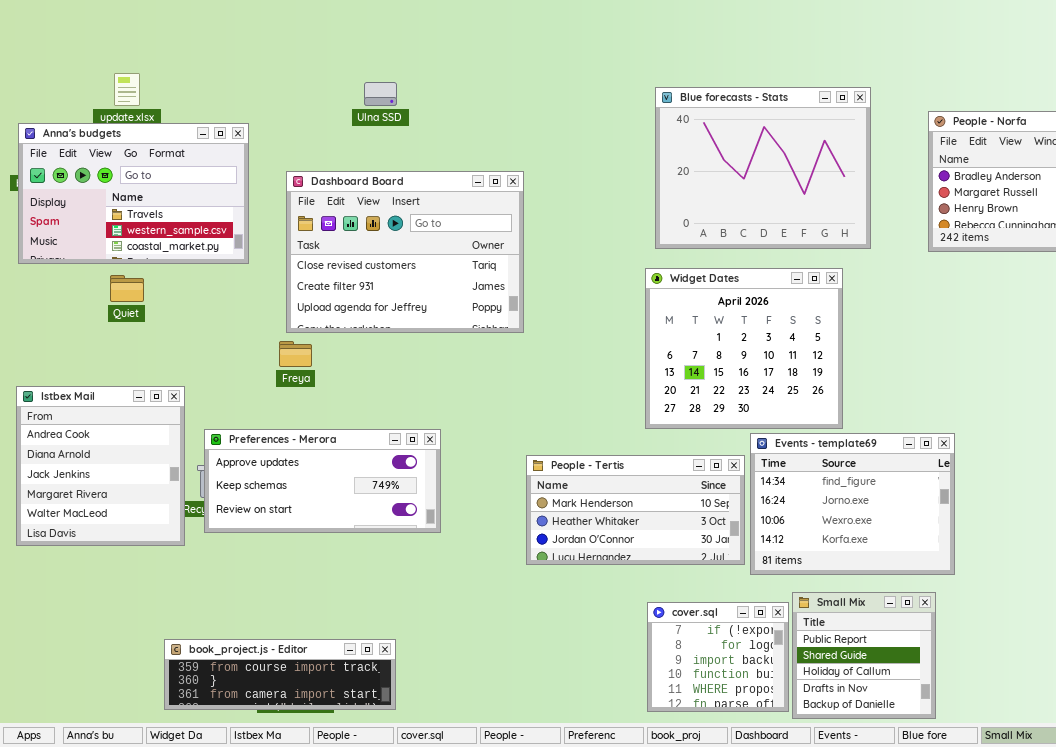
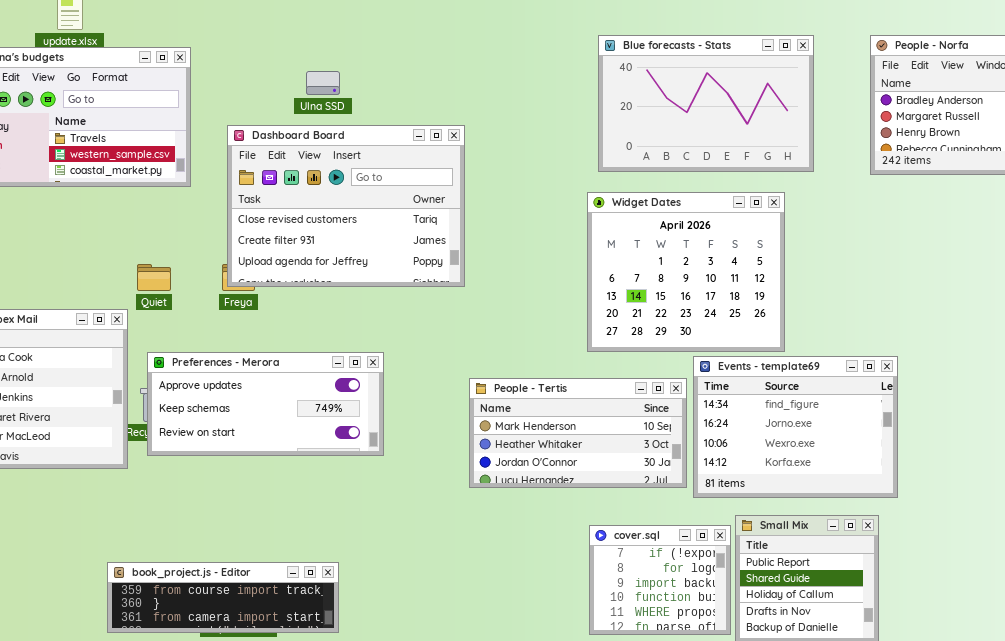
Ulna SSD: [364,82,397,106] -> [306,71,340,95], moved
Blue forecasts - Stats: [655,87,871,249] -> [598,35,814,172], resized
Dashboard Board: [286,171,524,333] -> [227,125,465,287], moved
Quiet: [110,275,144,302] -> [137,264,171,291], moved

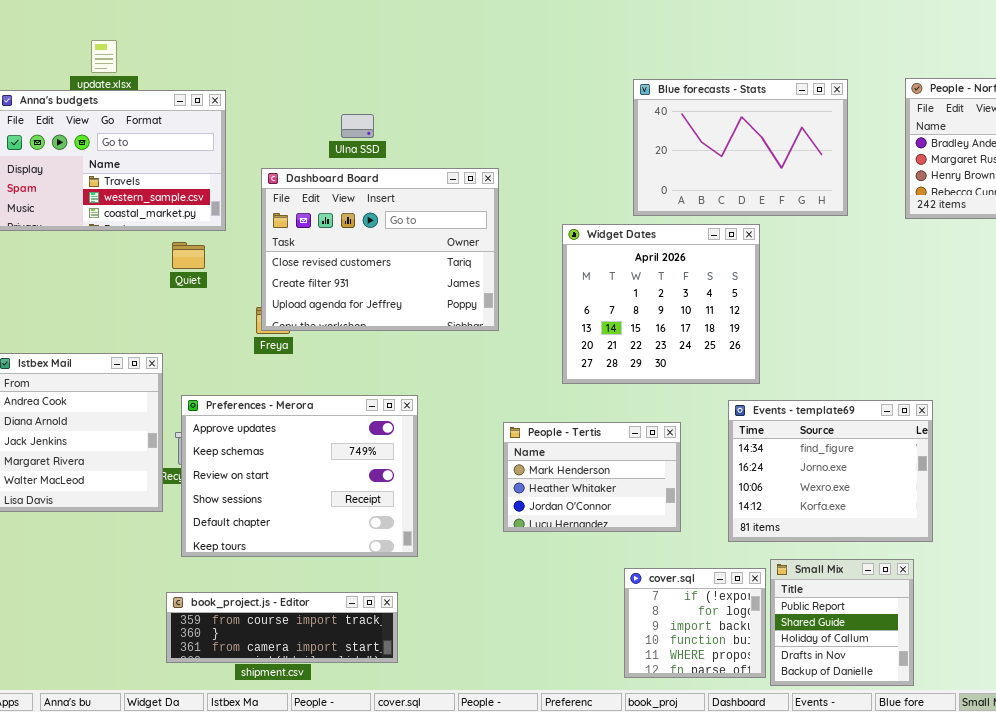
Widget Dates: [587,192,785,352] -> [562,224,760,384], moved
Quiet: [137,264,171,291] -> [172,242,205,269], moved
Preferences - Merora: [147,352,384,456] -> [181,395,418,557], resized
People - Tertis: [469,378,687,488] -> [503,422,681,532], resized
book_project.js - Editor: [107,562,339,633] -> [166,592,398,663], moved

